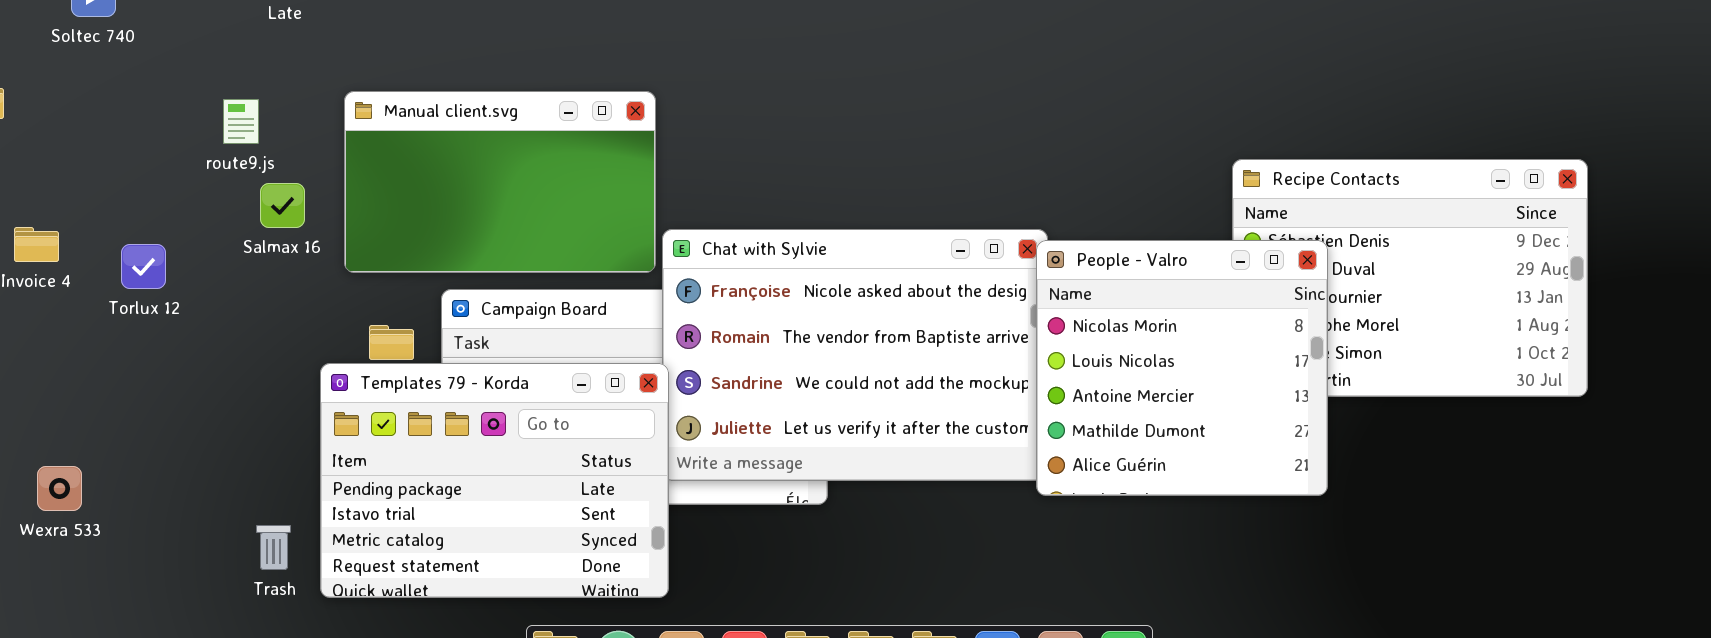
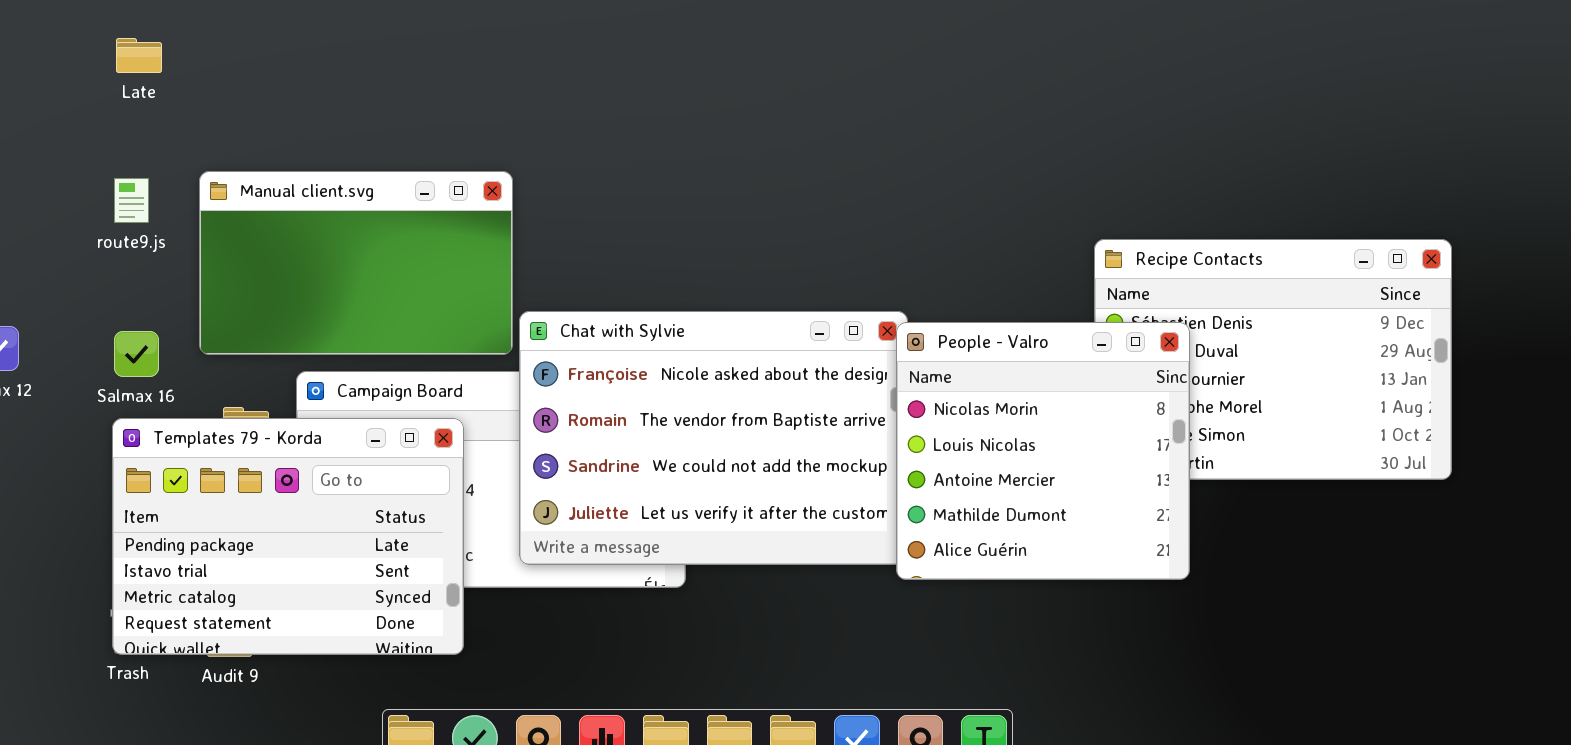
route9.js: [223,99,259,144] -> [114,178,149,223], moved
Salmax 16: [260,183,305,228] -> [114,331,159,377], moved
Templates 79 - Korda: [320,363,669,598] -> [112,418,464,655], moved

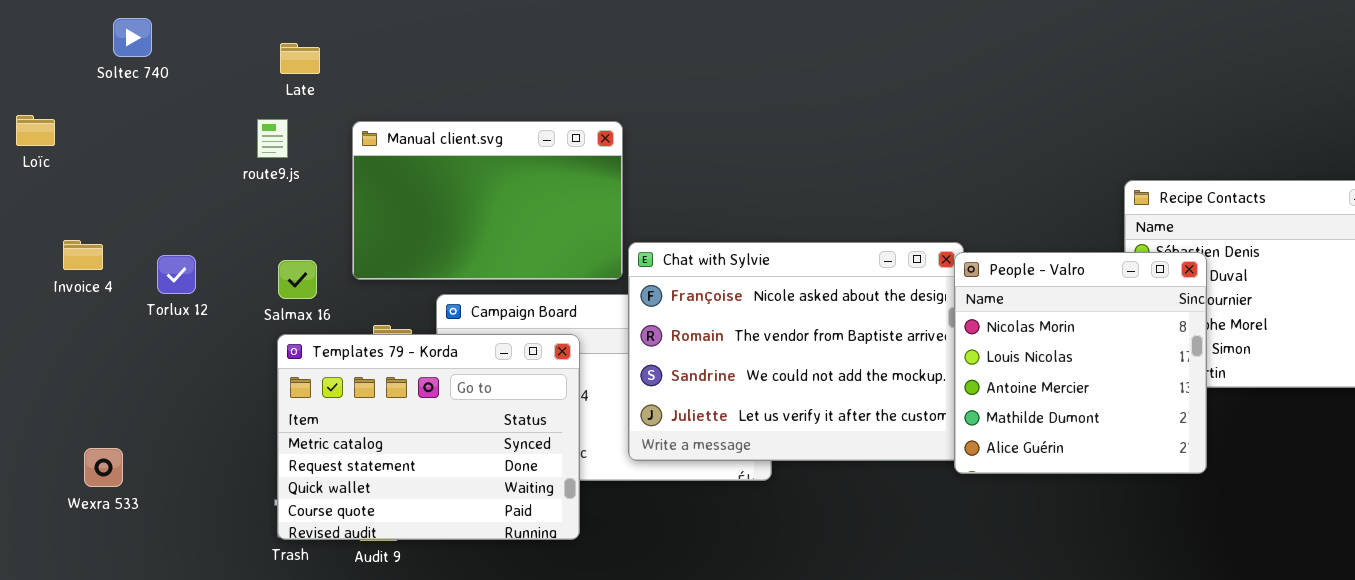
Late: [116,38,162,73] -> [280,43,320,74], moved
route9.js: [114,178,149,223] -> [257,119,288,158], moved
Templates 79 - Korda: [112,418,464,655] -> [277,334,580,540], scrolled down 2 rows

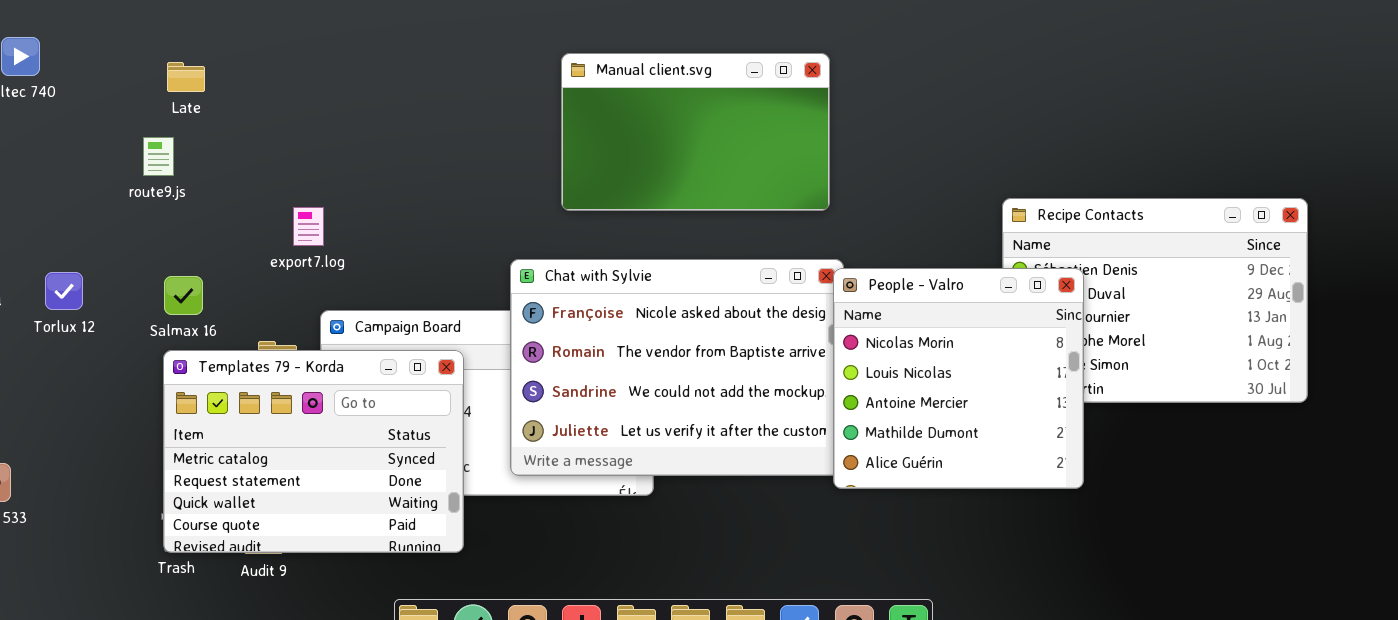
Manual client.svg: [352,121,623,280] -> [561,53,830,211], moved

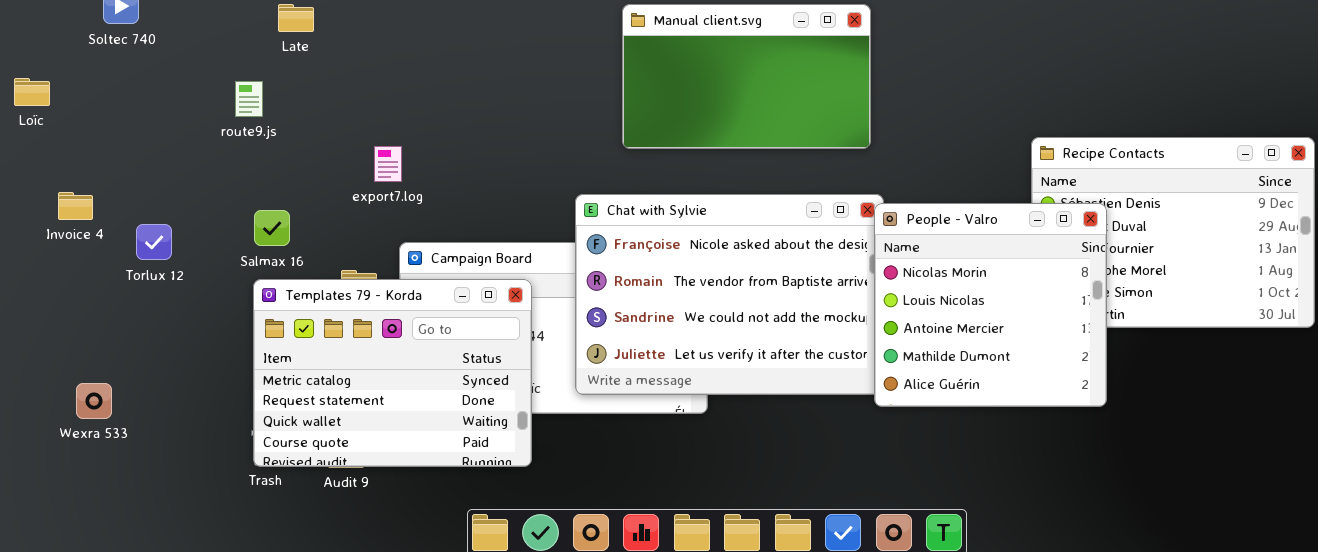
Late: [167,62,205,92] -> [278,4,314,32], moved
Torlux 12: [45,272,83,310] -> [136,224,172,260], moved

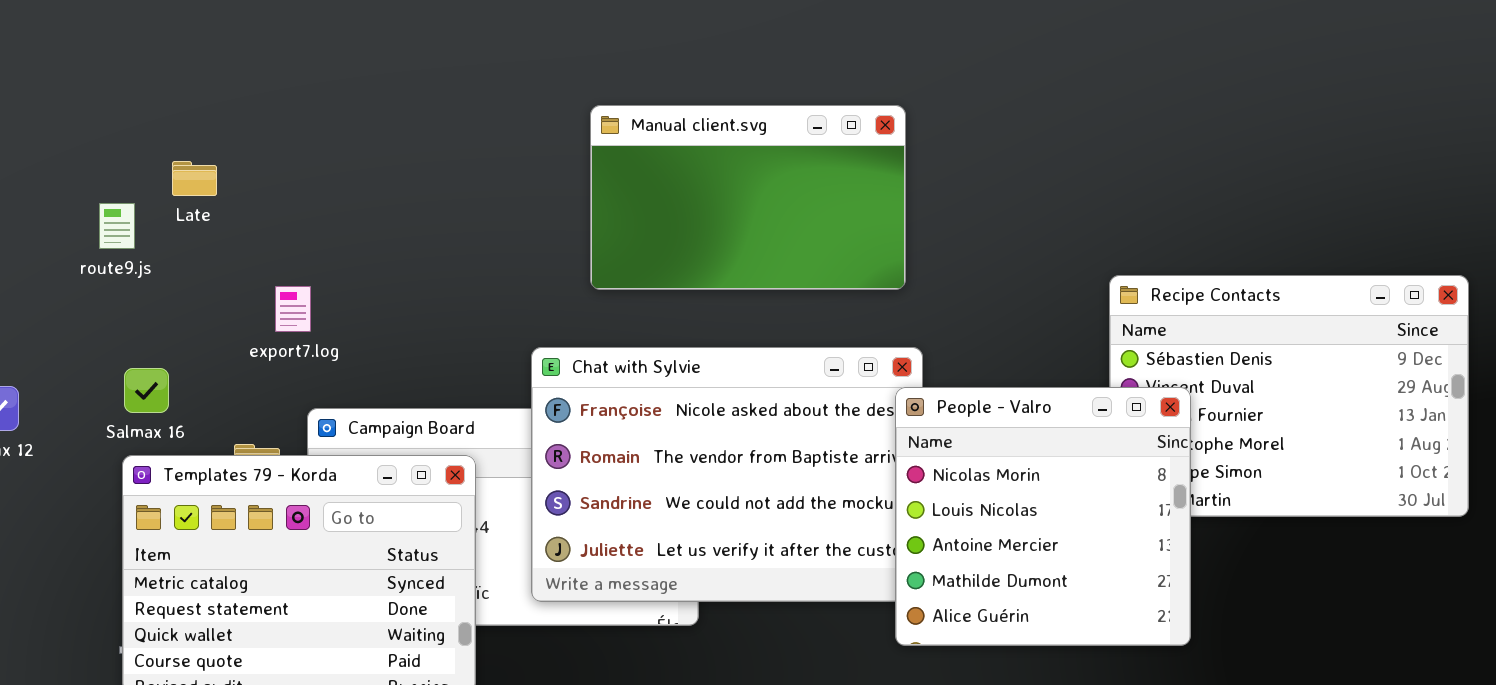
Late: [278,4,314,32] -> [172,161,217,196], moved
People - Valro: [874,203,1107,407] -> [895,387,1191,646], moved

